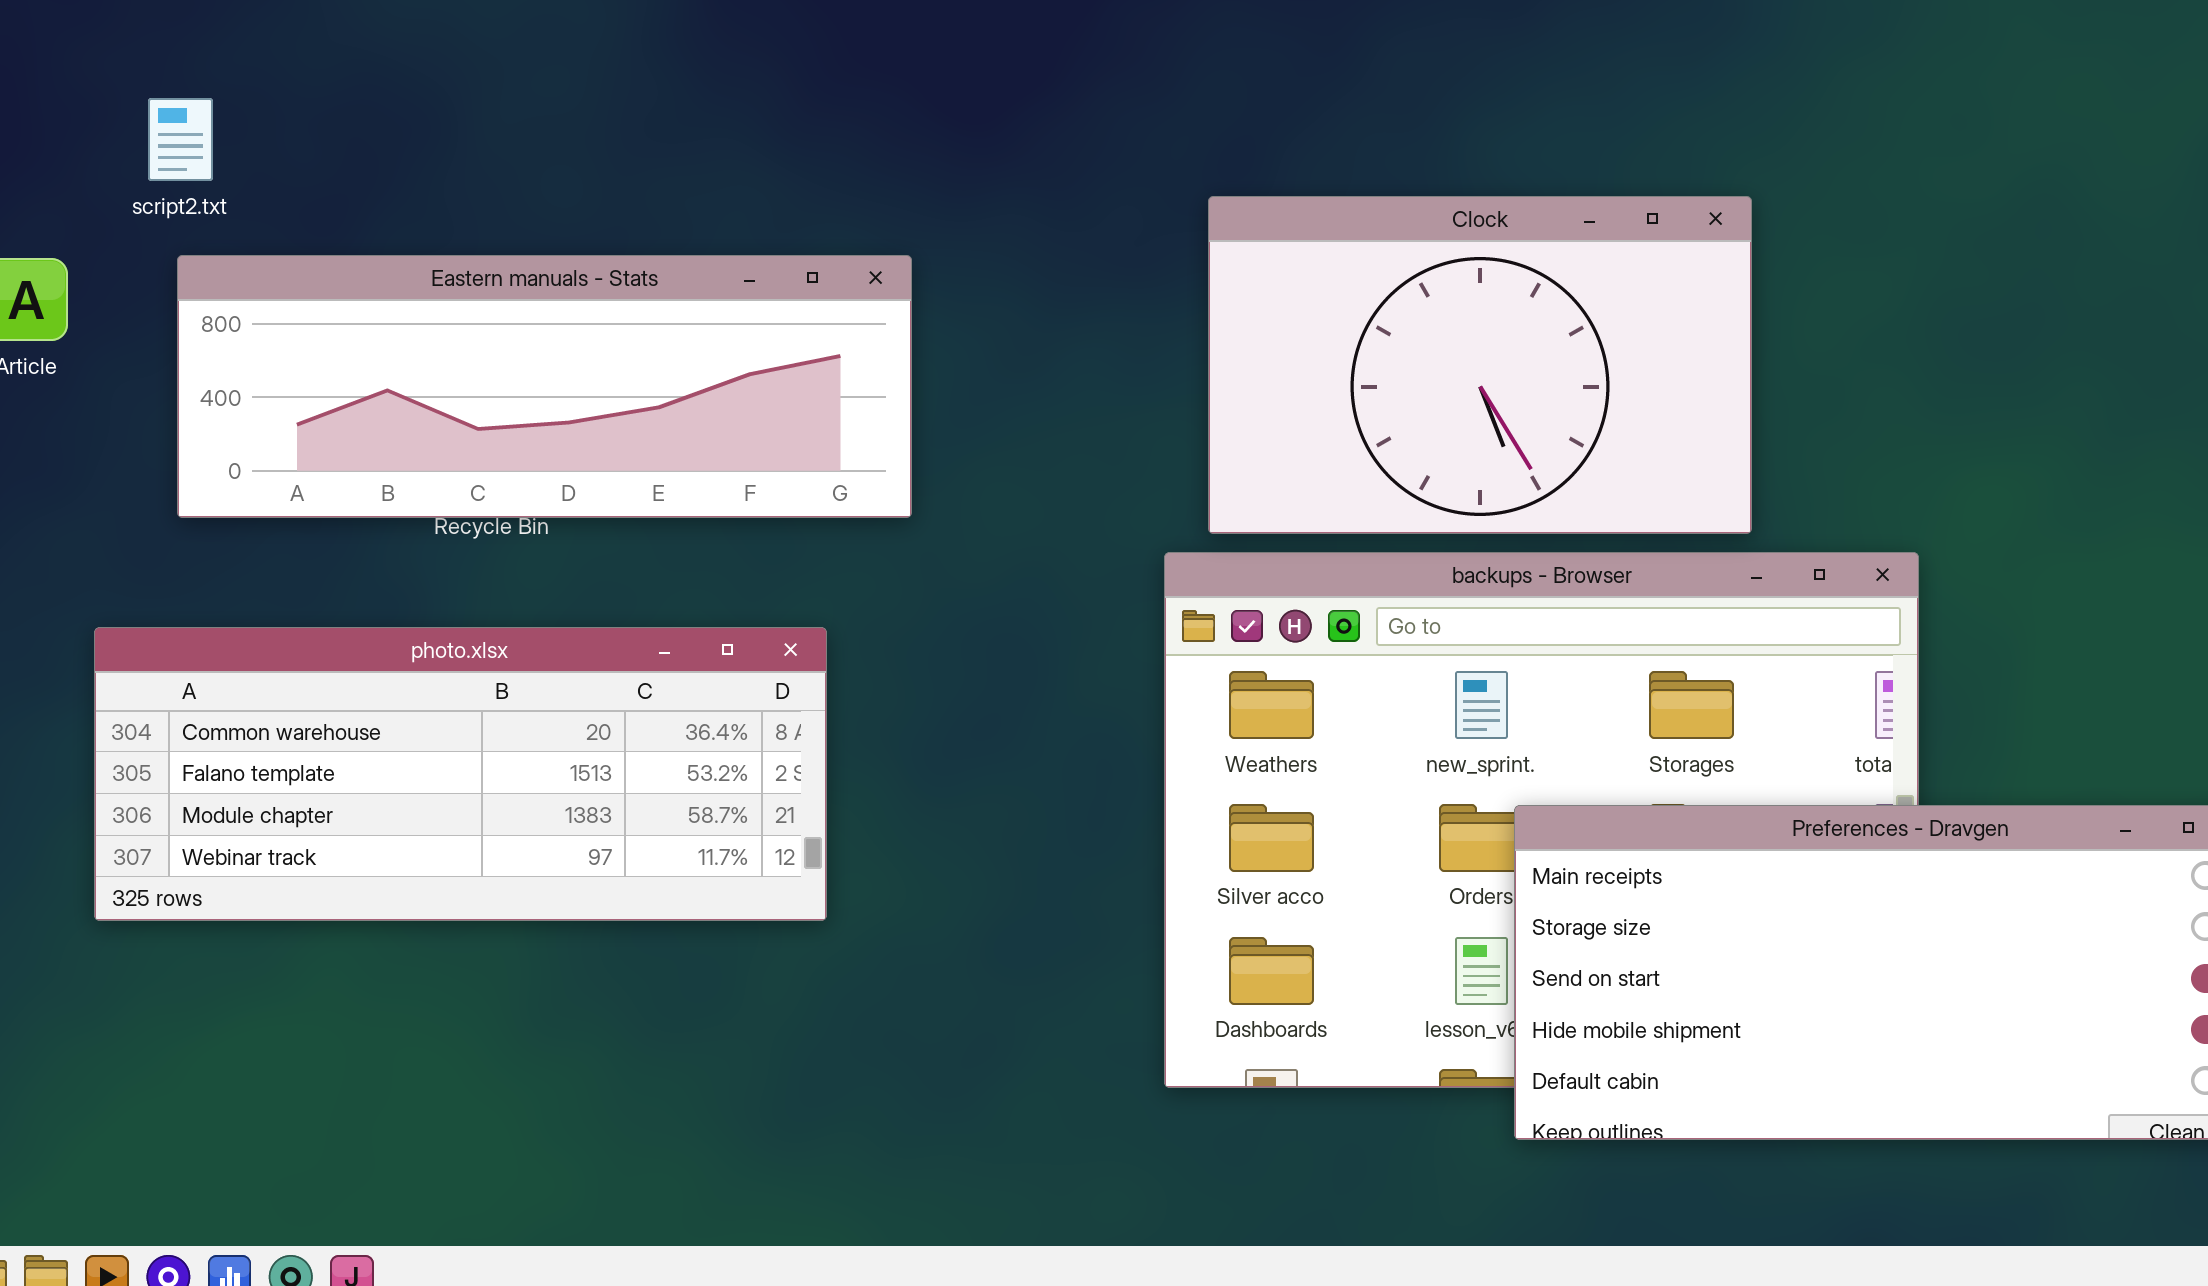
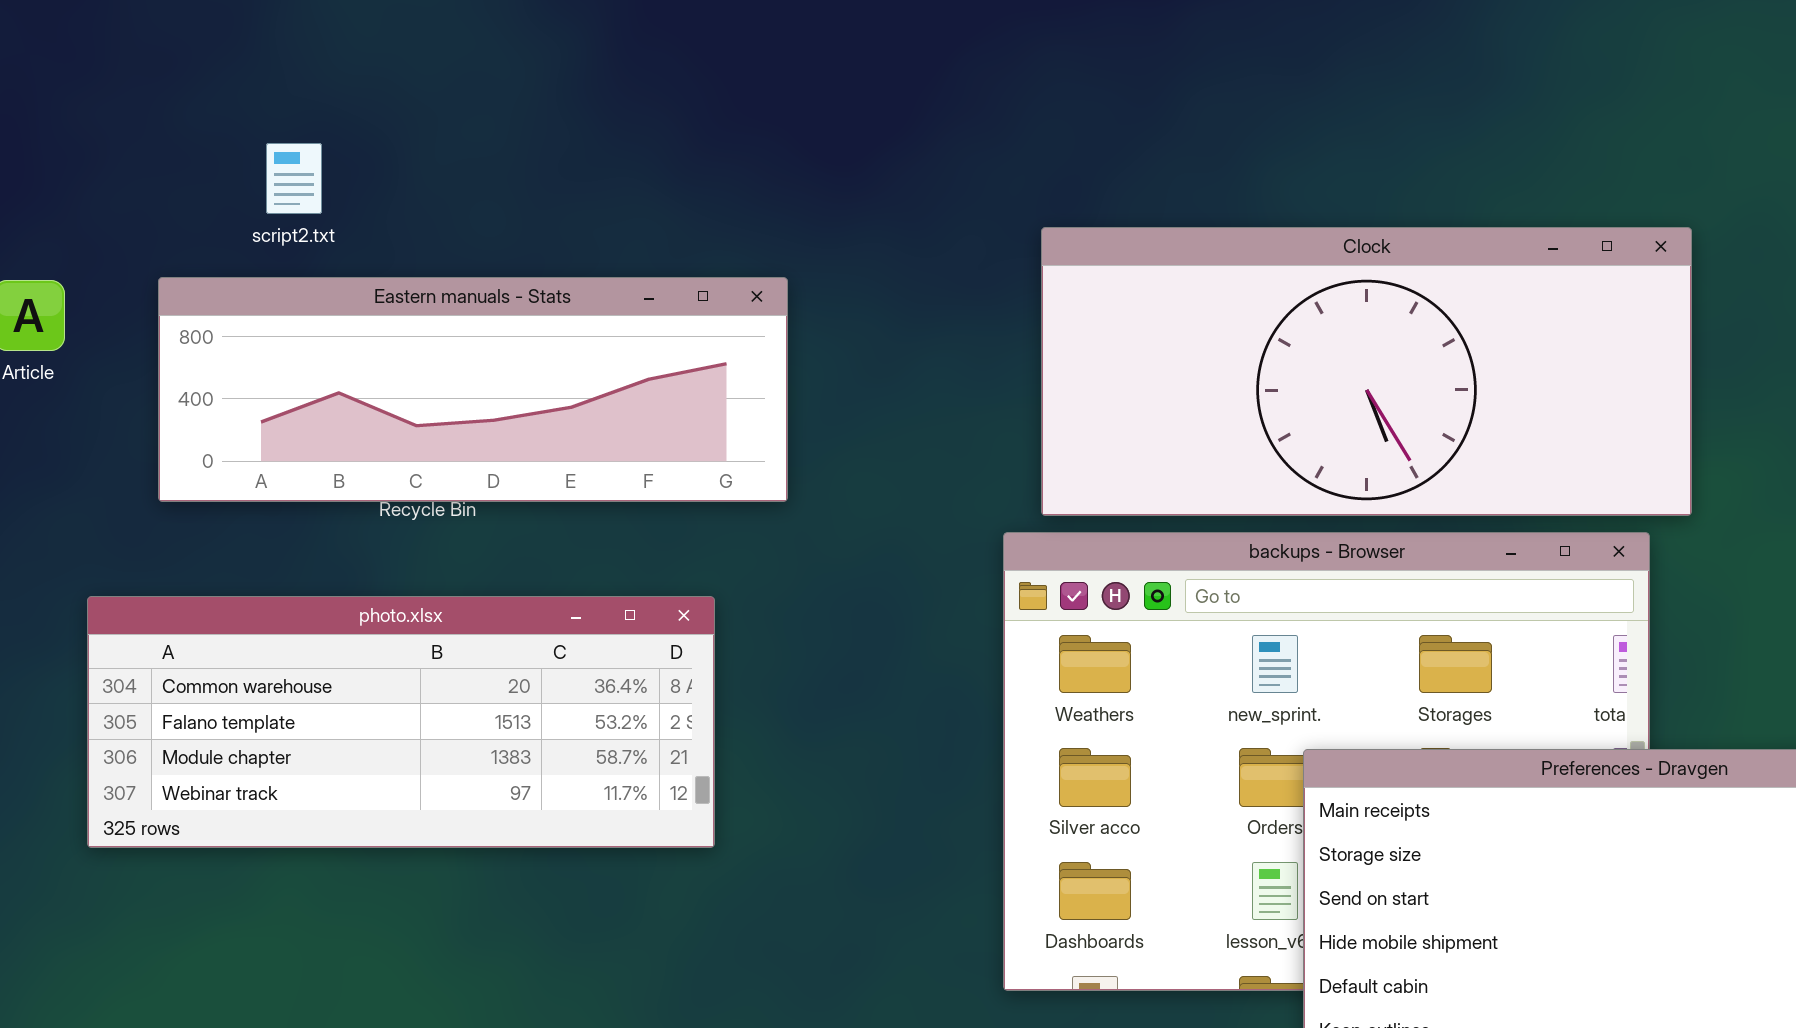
script2.txt: [148,98,213,181] -> [266,143,322,214], moved
Clock: [1208,196,1752,534] -> [1041,227,1692,516], resized

